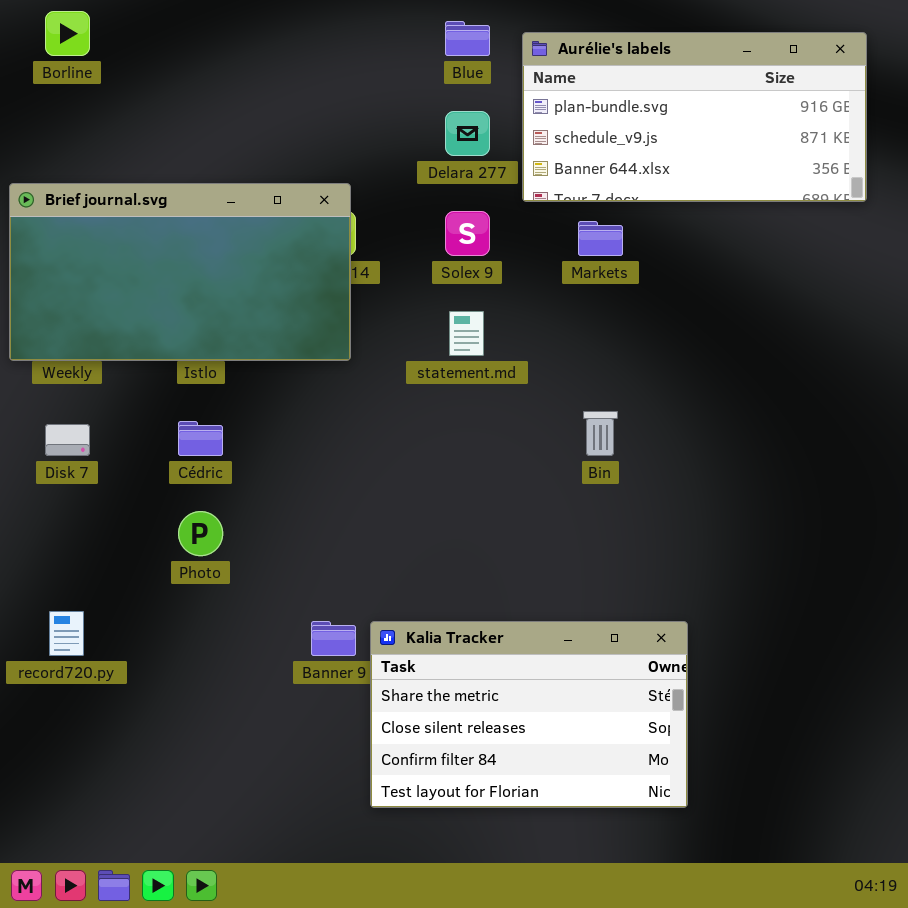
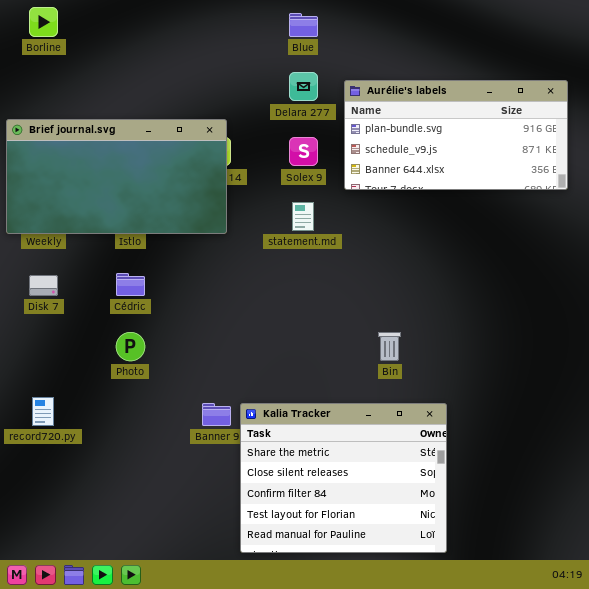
Aurélie's labels: [522,32,867,202] -> [344,80,568,190], moved
Bin: [583,411,618,456] -> [378,332,401,361], moved
Kalia Tracker: [370,621,688,808] -> [240,403,447,553], resized

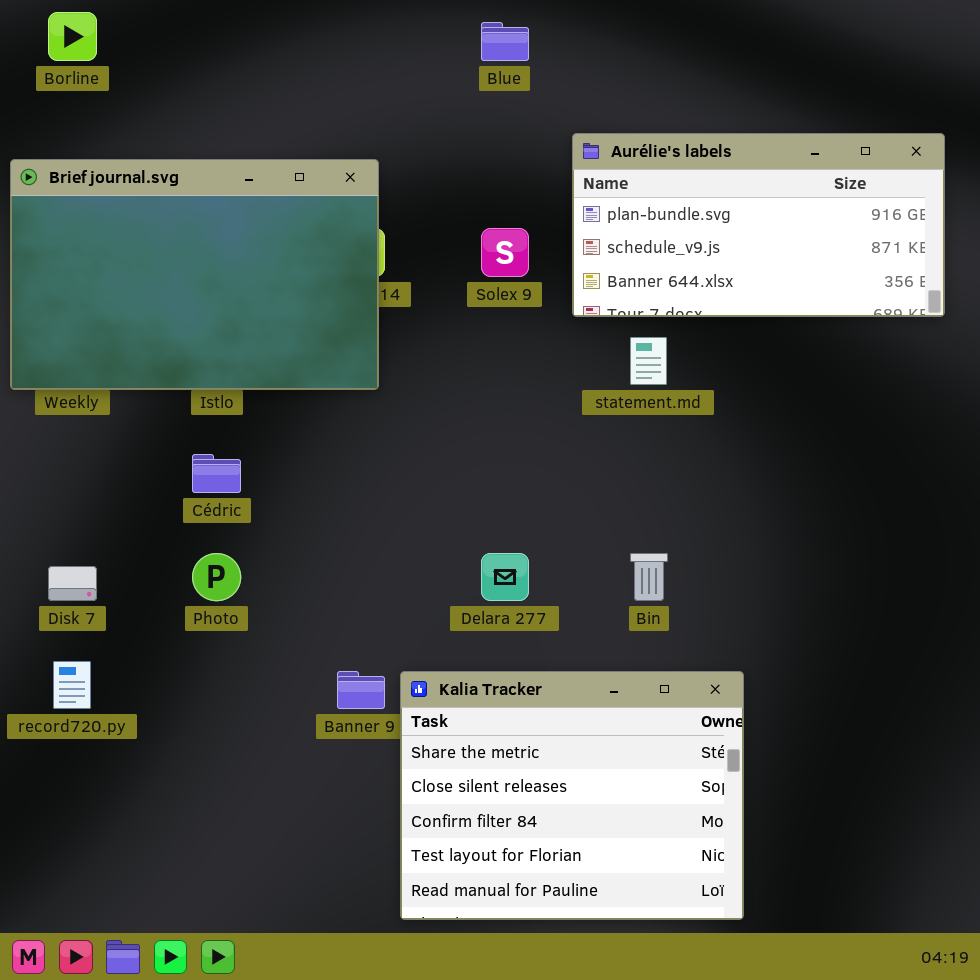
Delara 277: [289,72,318,101] -> [481,553,529,601], moved
Brief journal.svg: [6,119,227,234] -> [10,159,379,390], resized
statement.md: [292,202,314,231] -> [630,337,667,385], moved
Disk 7: [29,275,58,296] -> [48,566,97,601], moved

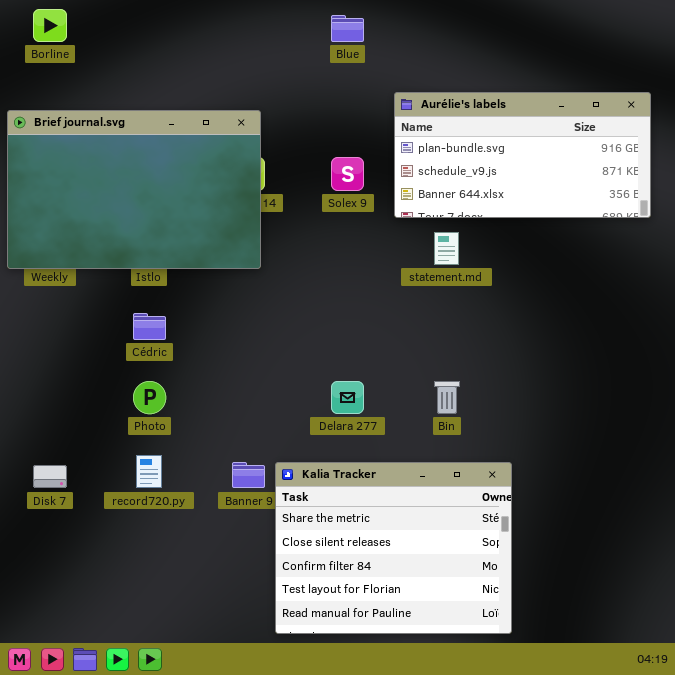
Disk 7: [48,566,97,601] -> [33,465,67,488], moved
record720.py: [53,661,91,709] -> [136,455,162,488], moved

